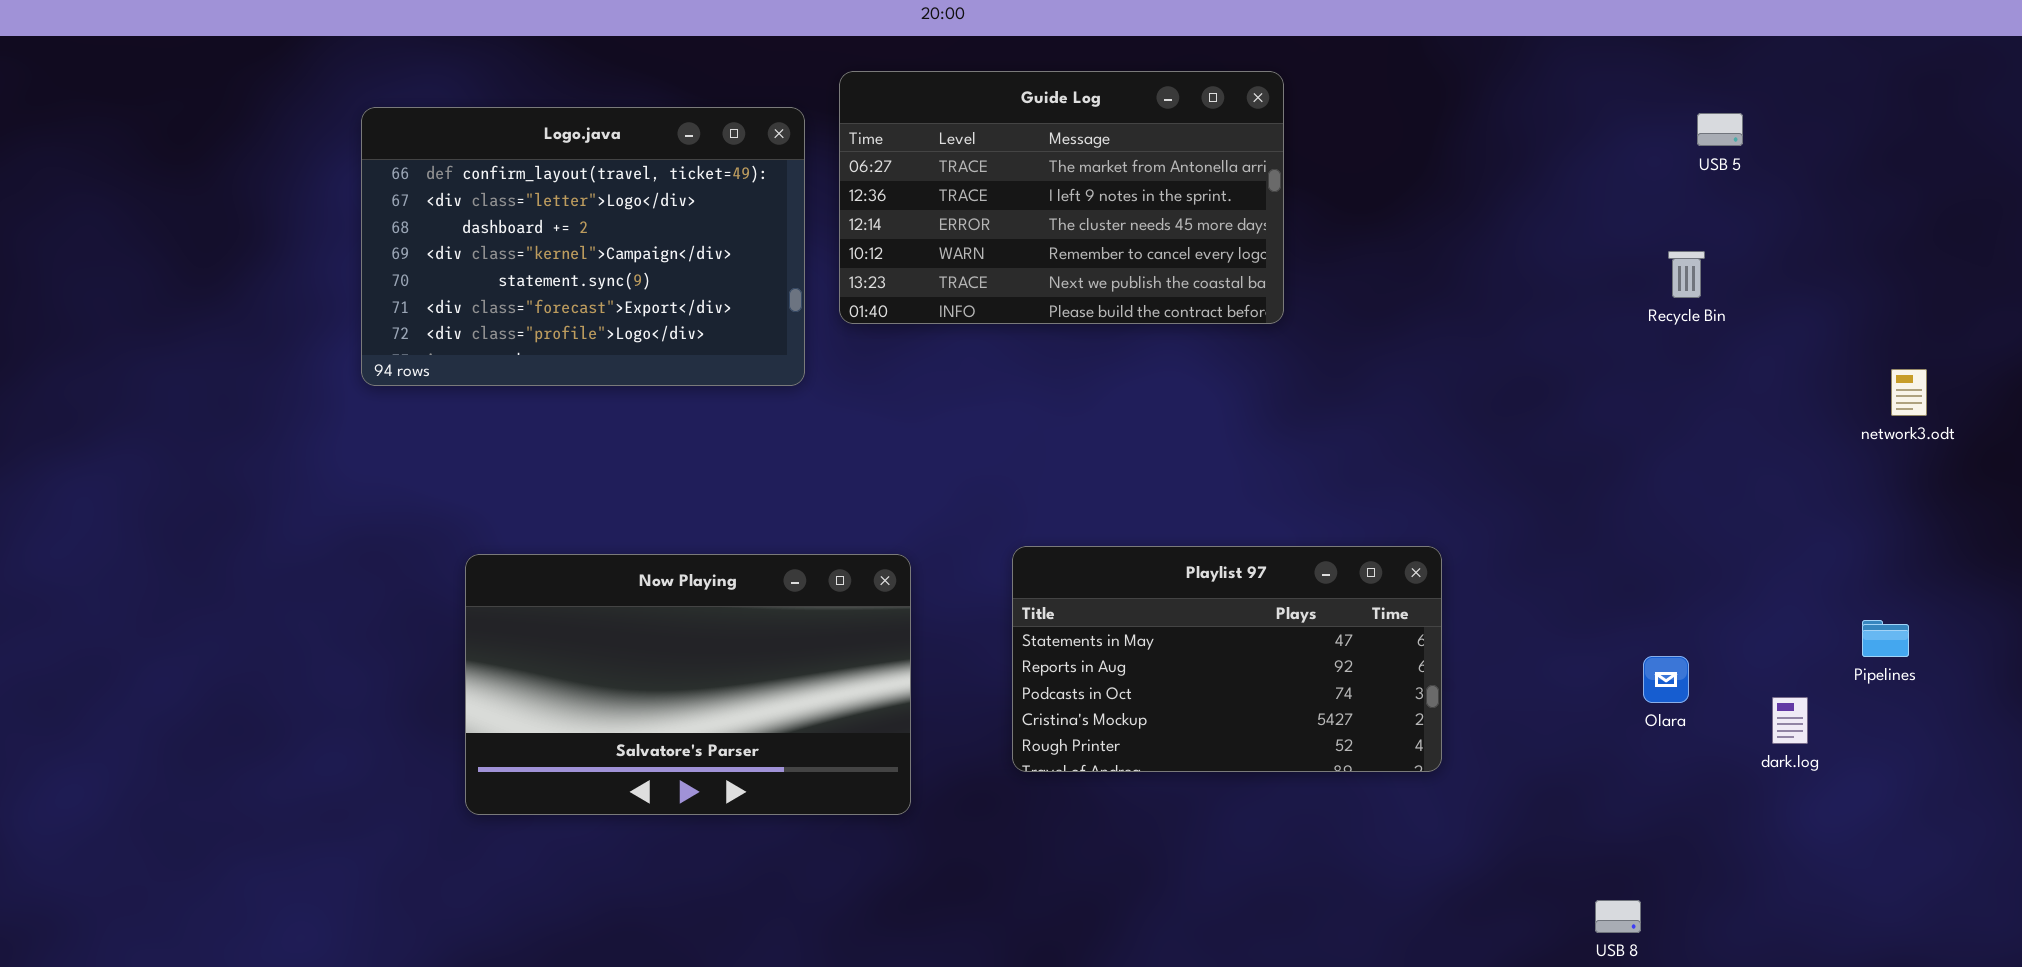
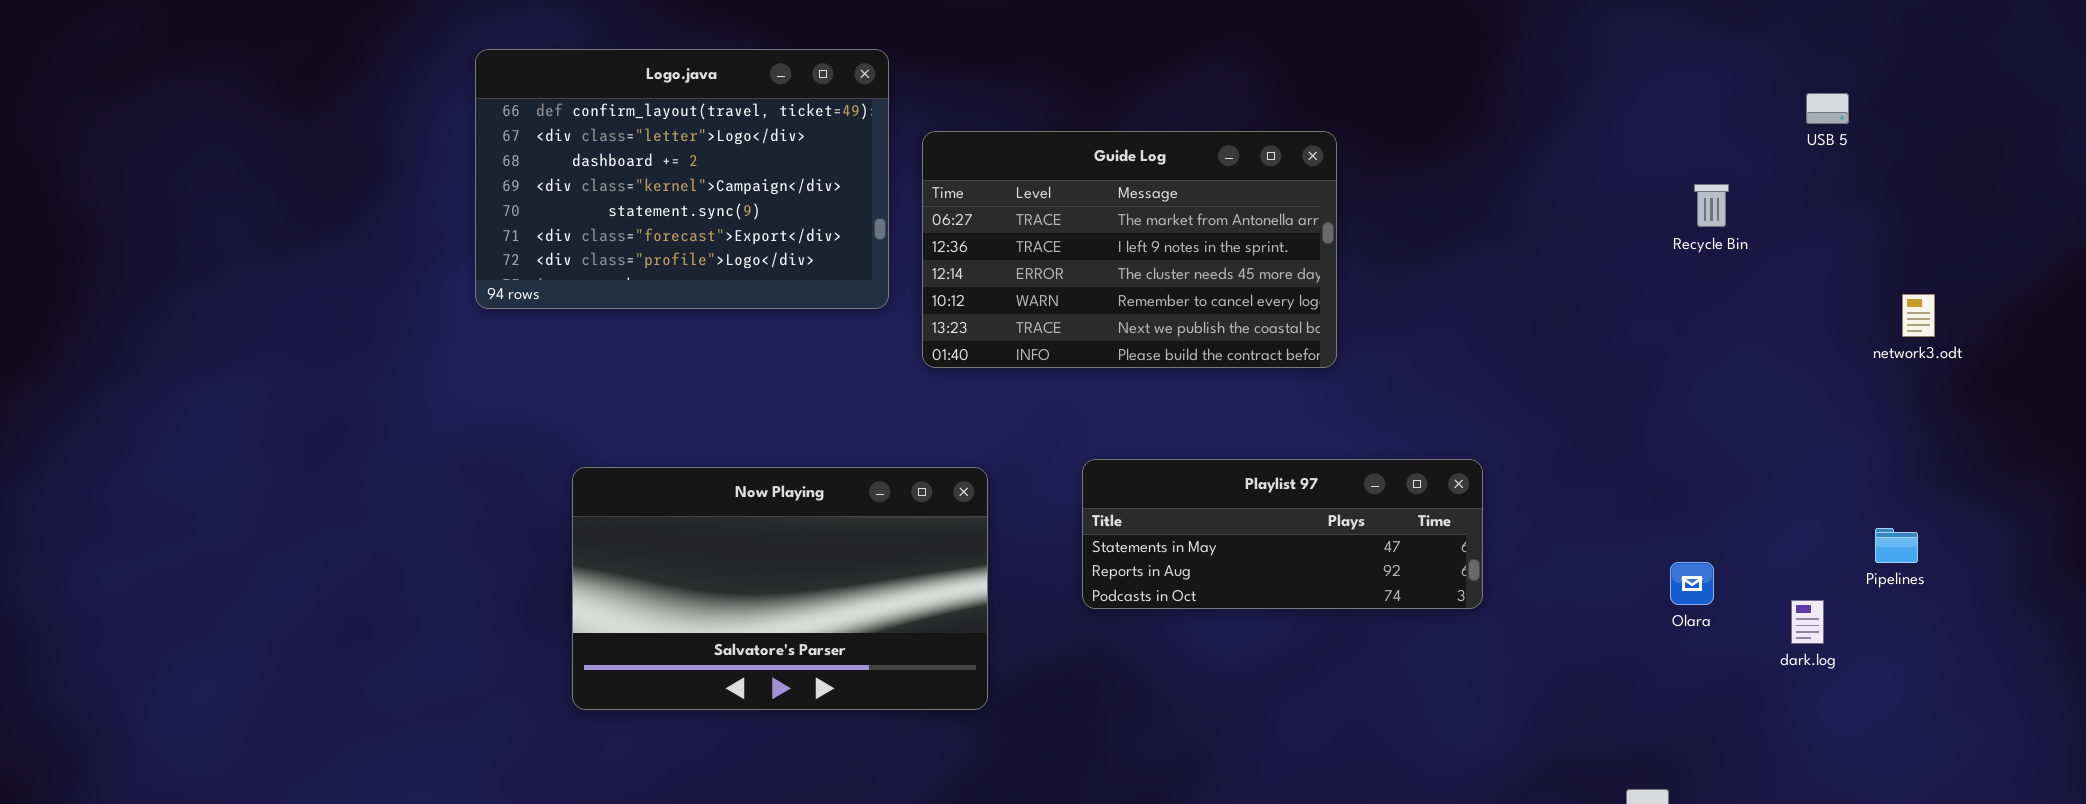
Guide Log: [839,71,1284,324] -> [922,131,1337,368], moved
USB 5: [1697,113,1743,146] -> [1806,93,1849,124], moved
Playlist 97: [1012,546,1442,772] -> [1082,459,1483,609], resized

